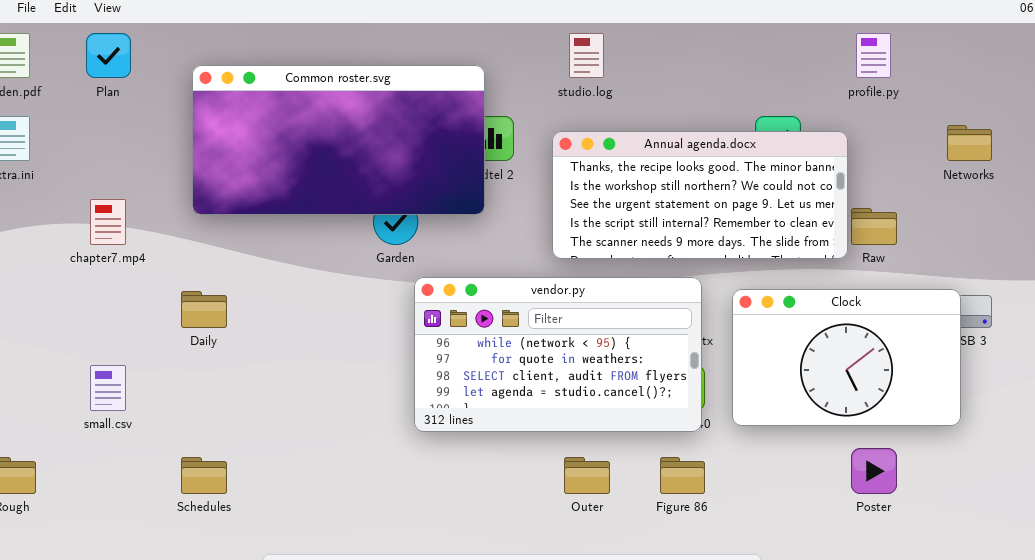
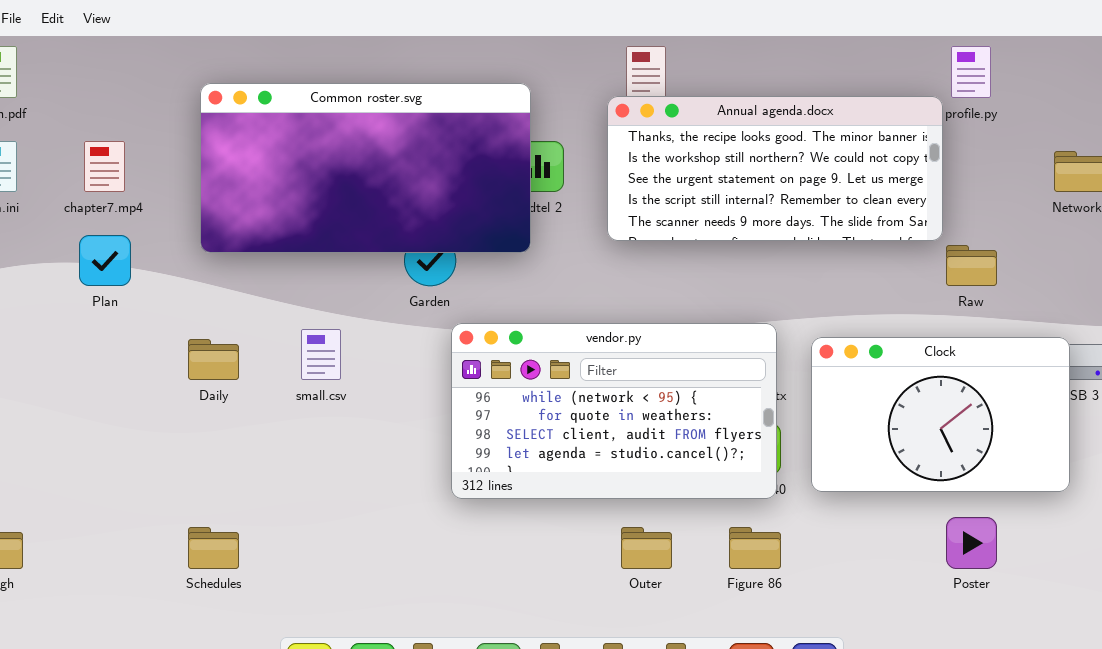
Plan: [86,33,131,78] -> [79,235,131,286], moved
Annual agenda.docx: [552,131,848,259] -> [607,96,943,241], moved
chapter7.mp4: [90,199,126,245] -> [84,141,125,192], moved
small.csv: [90,365,126,411] -> [301,329,341,380], moved

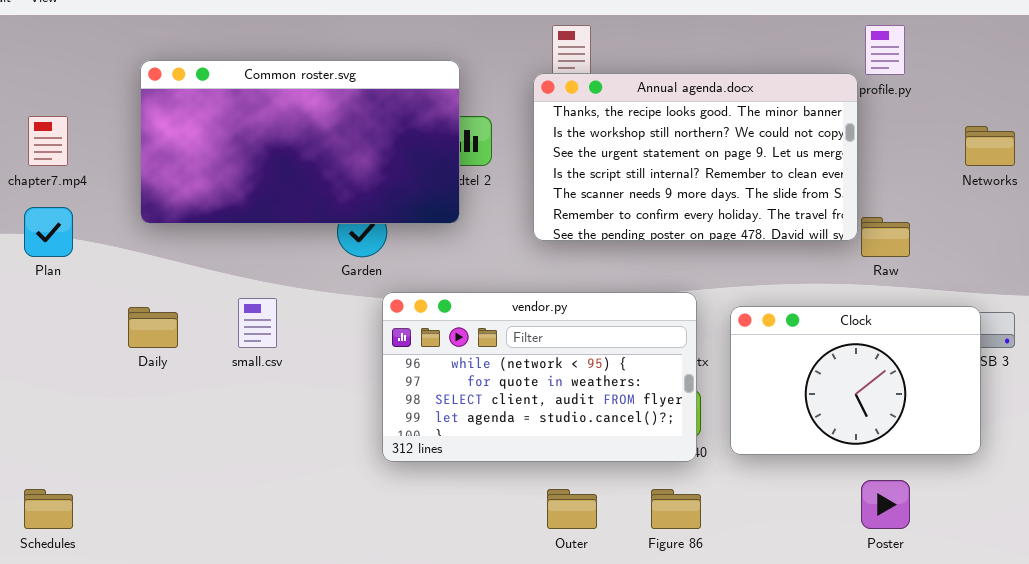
Annual agenda.docx: [607,96,943,241] -> [533,73,858,241], resized
Schedules: [188,527,239,569] -> [24,489,73,529], moved

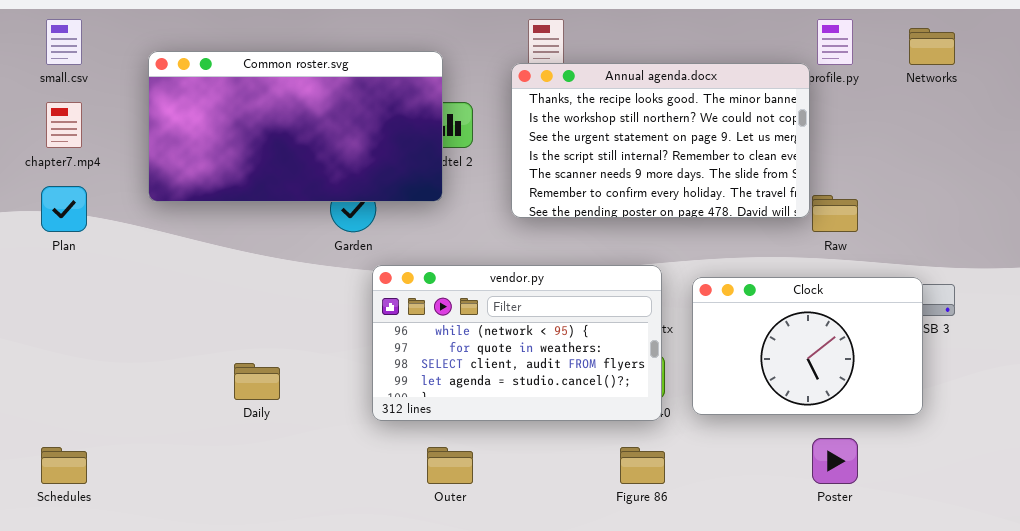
Networks: [965,126,1015,166] -> [909,28,955,65], moved
small.csv: [238,298,277,348] -> [46,19,82,65], moved
Daily: [128,307,178,348] -> [234,363,280,400], moved
Outer: [547,489,597,529] -> [427,447,473,484], moved

